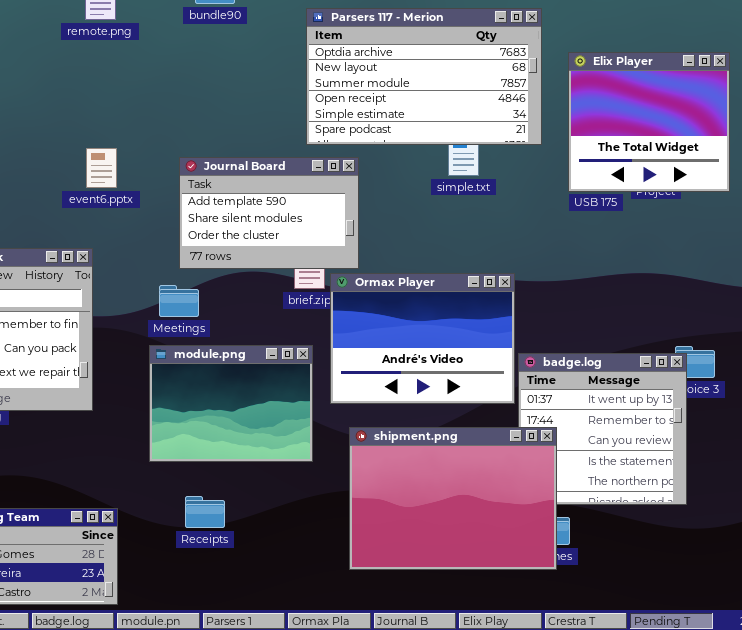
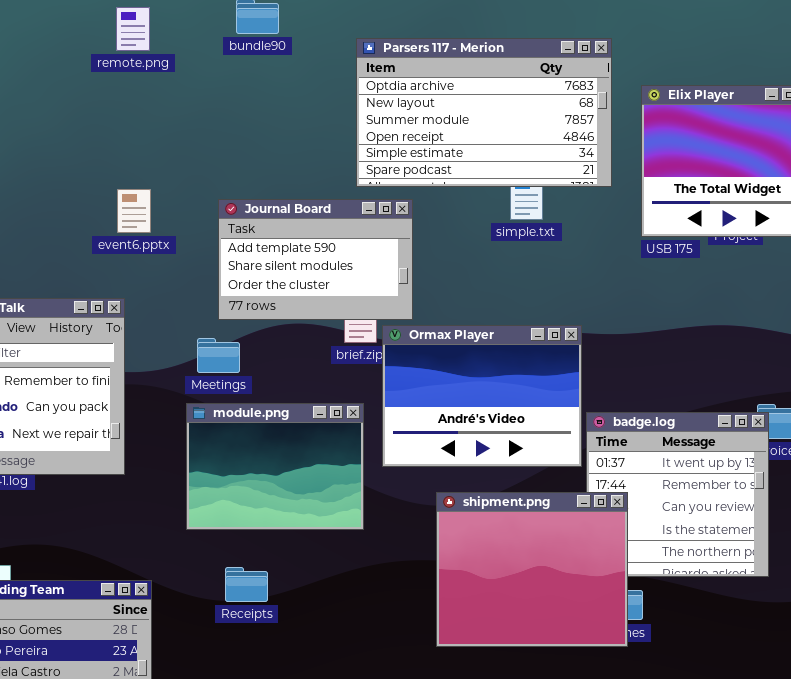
shipment.png: [349,427,557,570] -> [436,492,628,647], resized

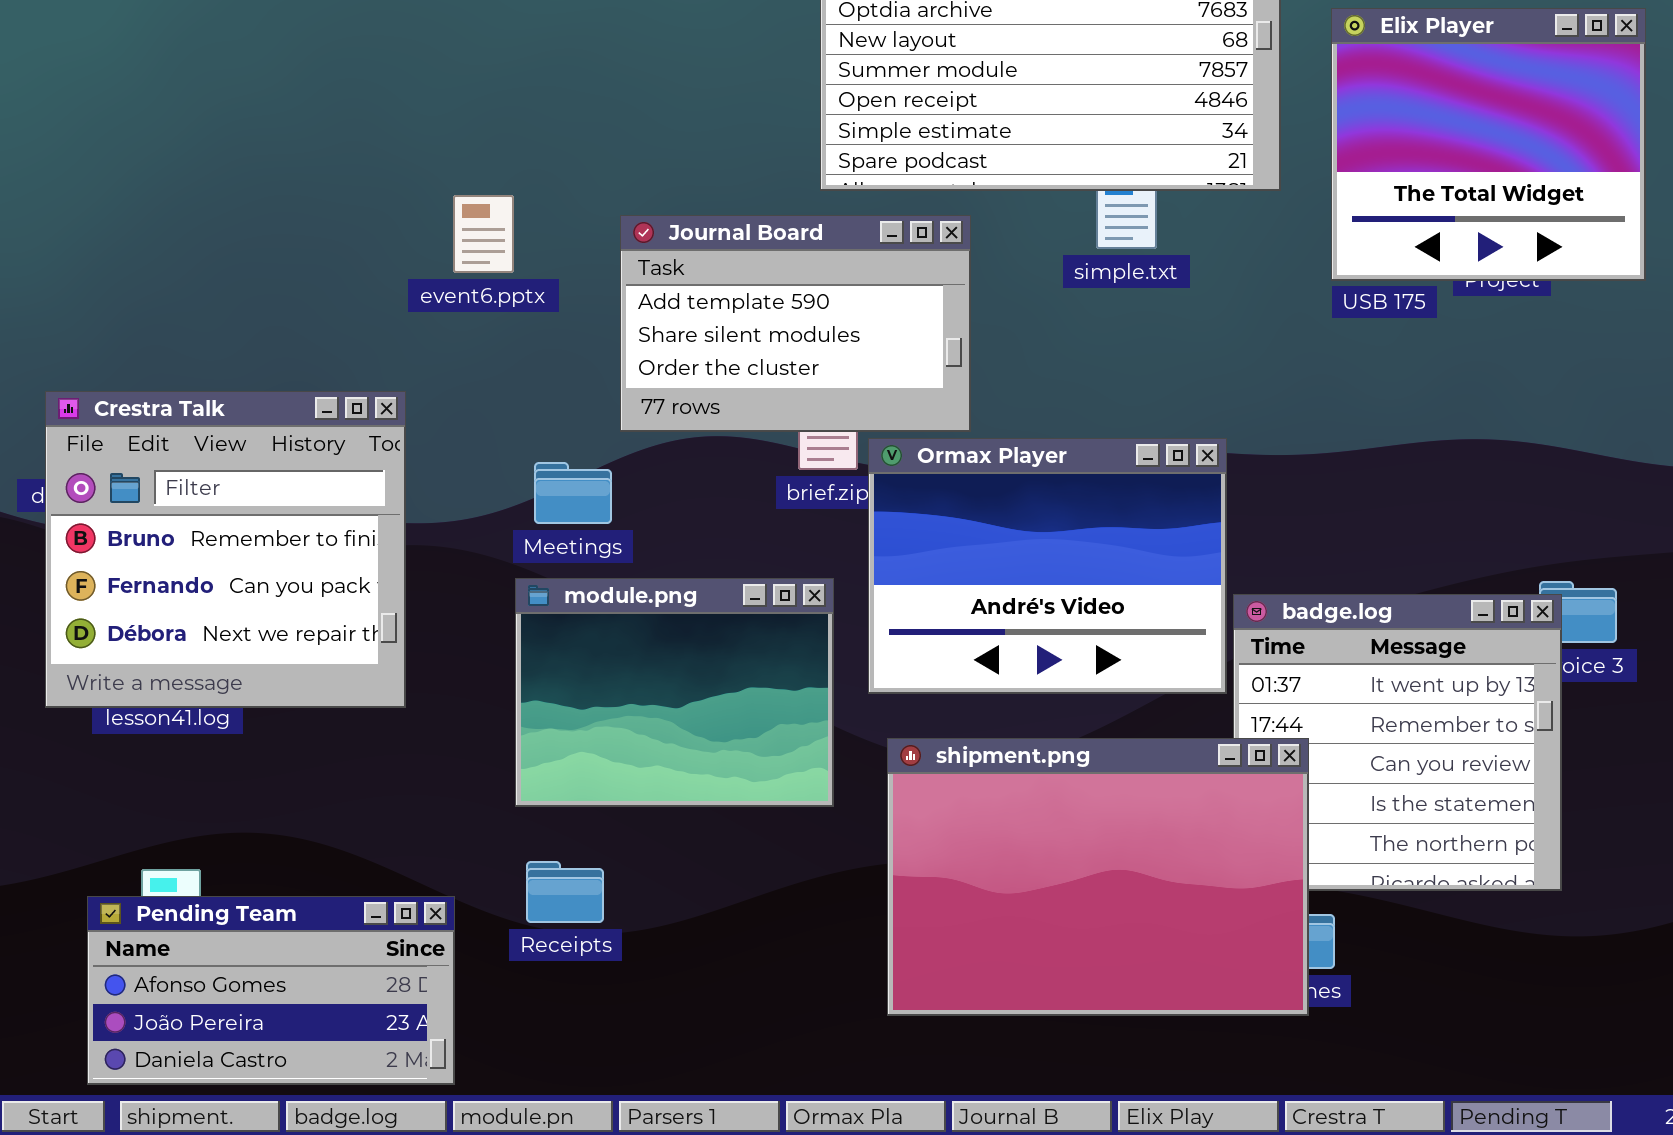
event6.pptx: [117,189,151,233] -> [453,195,514,273], moved
Journal Board: [218,199,413,320] -> [620,215,971,432], moved
shipment.png: [436,492,628,647] -> [887,738,1309,1016], resized
Receipts: [225,567,268,602] -> [526,861,604,923], moved

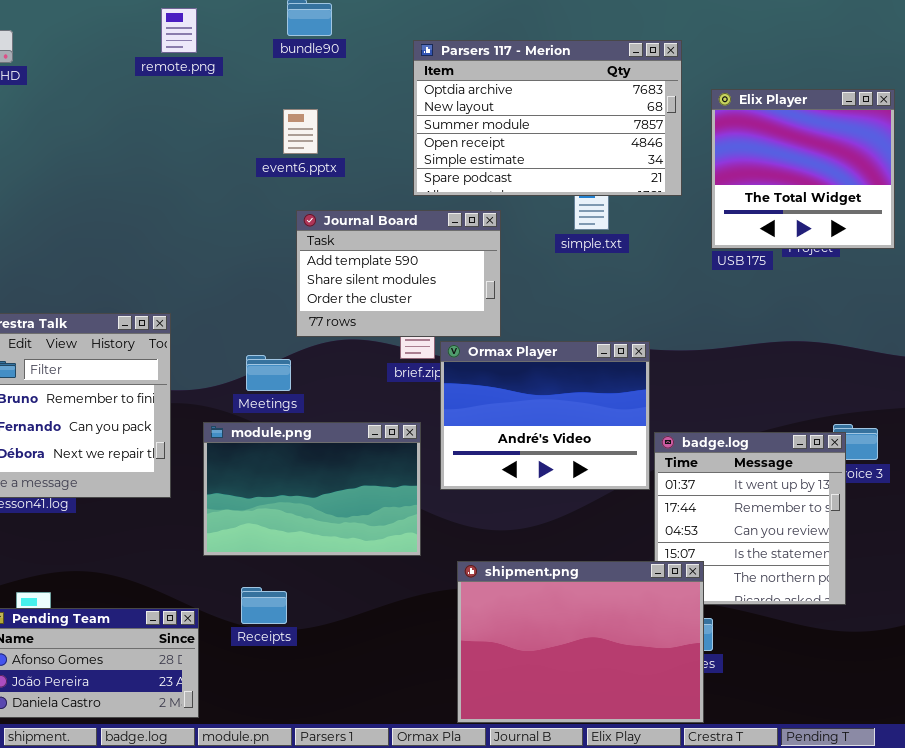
event6.pptx: [453,195,514,273] -> [283,109,318,154], moved
module.png: [515,578,834,807] -> [203,422,421,556], resized
shipment.png: [887,738,1309,1016] -> [457,561,704,723], moved

